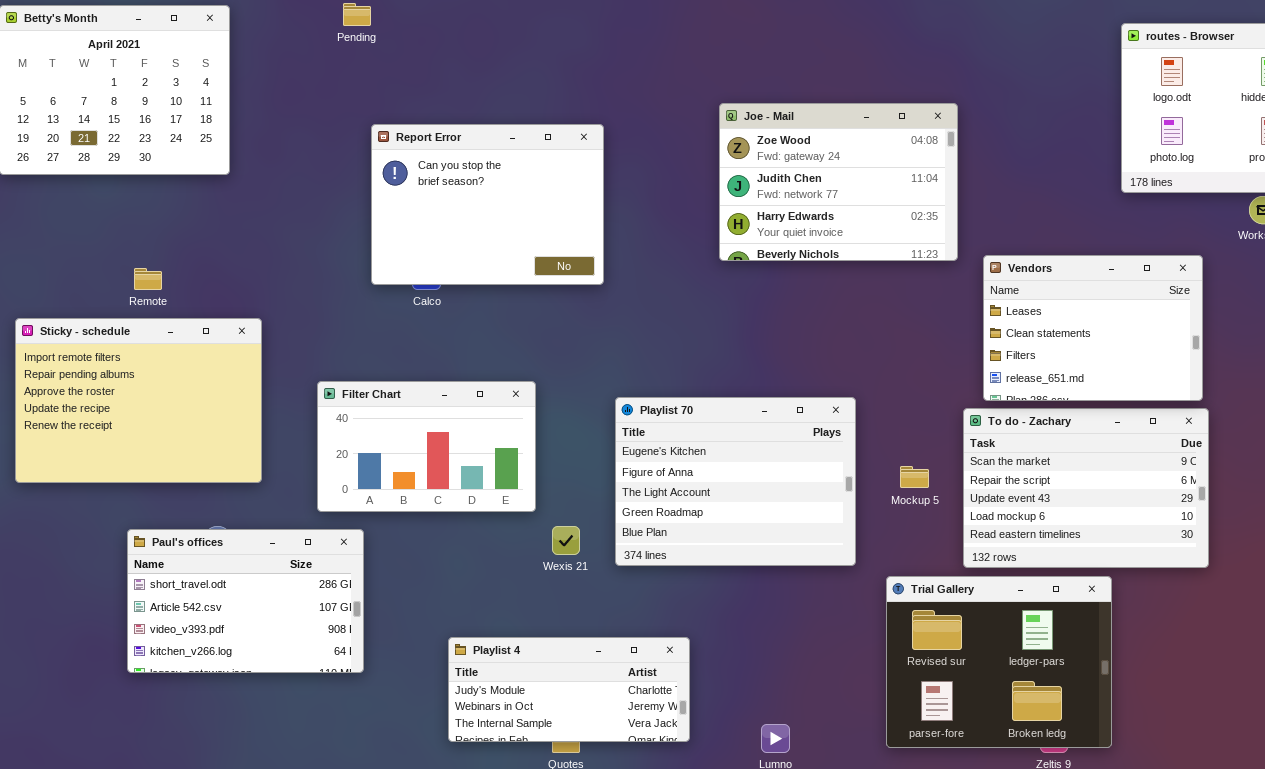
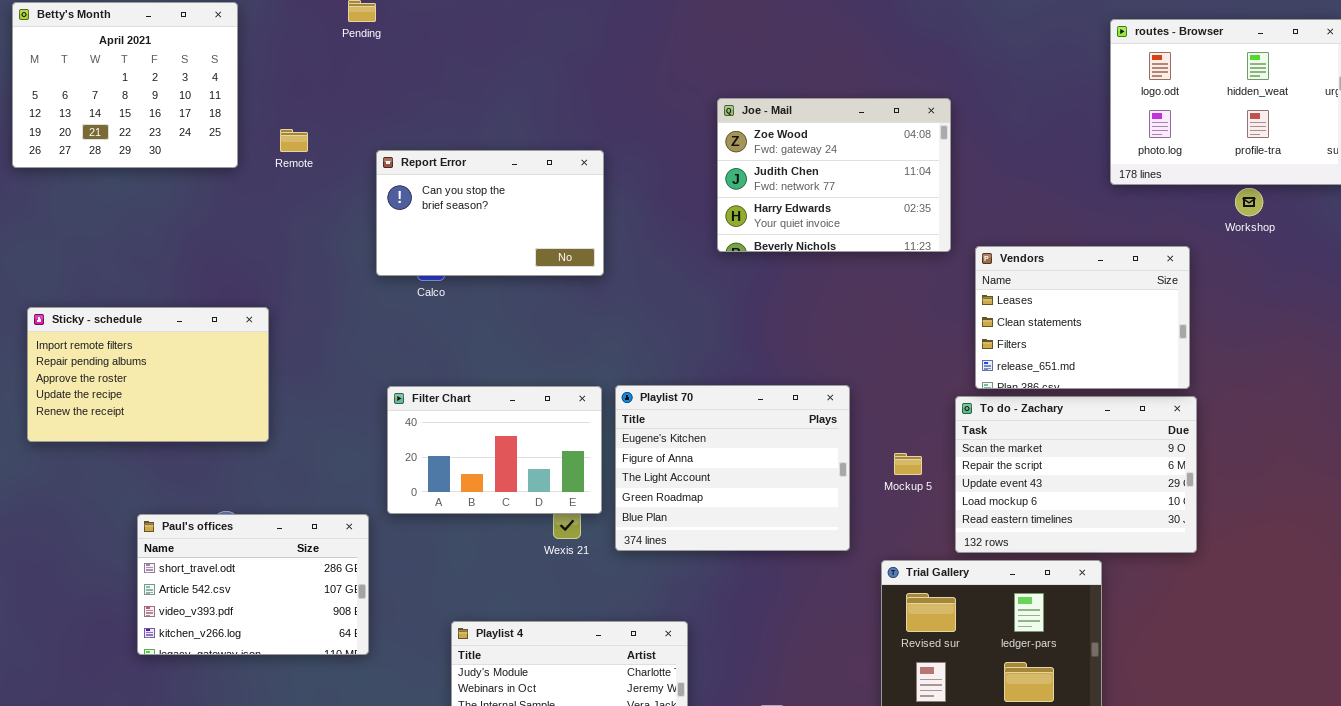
Report Error: [371,124,604,285] -> [376,150,604,276], resized
Remote: [134,268,162,290] -> [280,129,308,152], moved
Sticky - schedule: [15,318,262,483] -> [27,307,269,442], resized
Filter Chart: [317,381,536,512] -> [387,386,602,514], moved

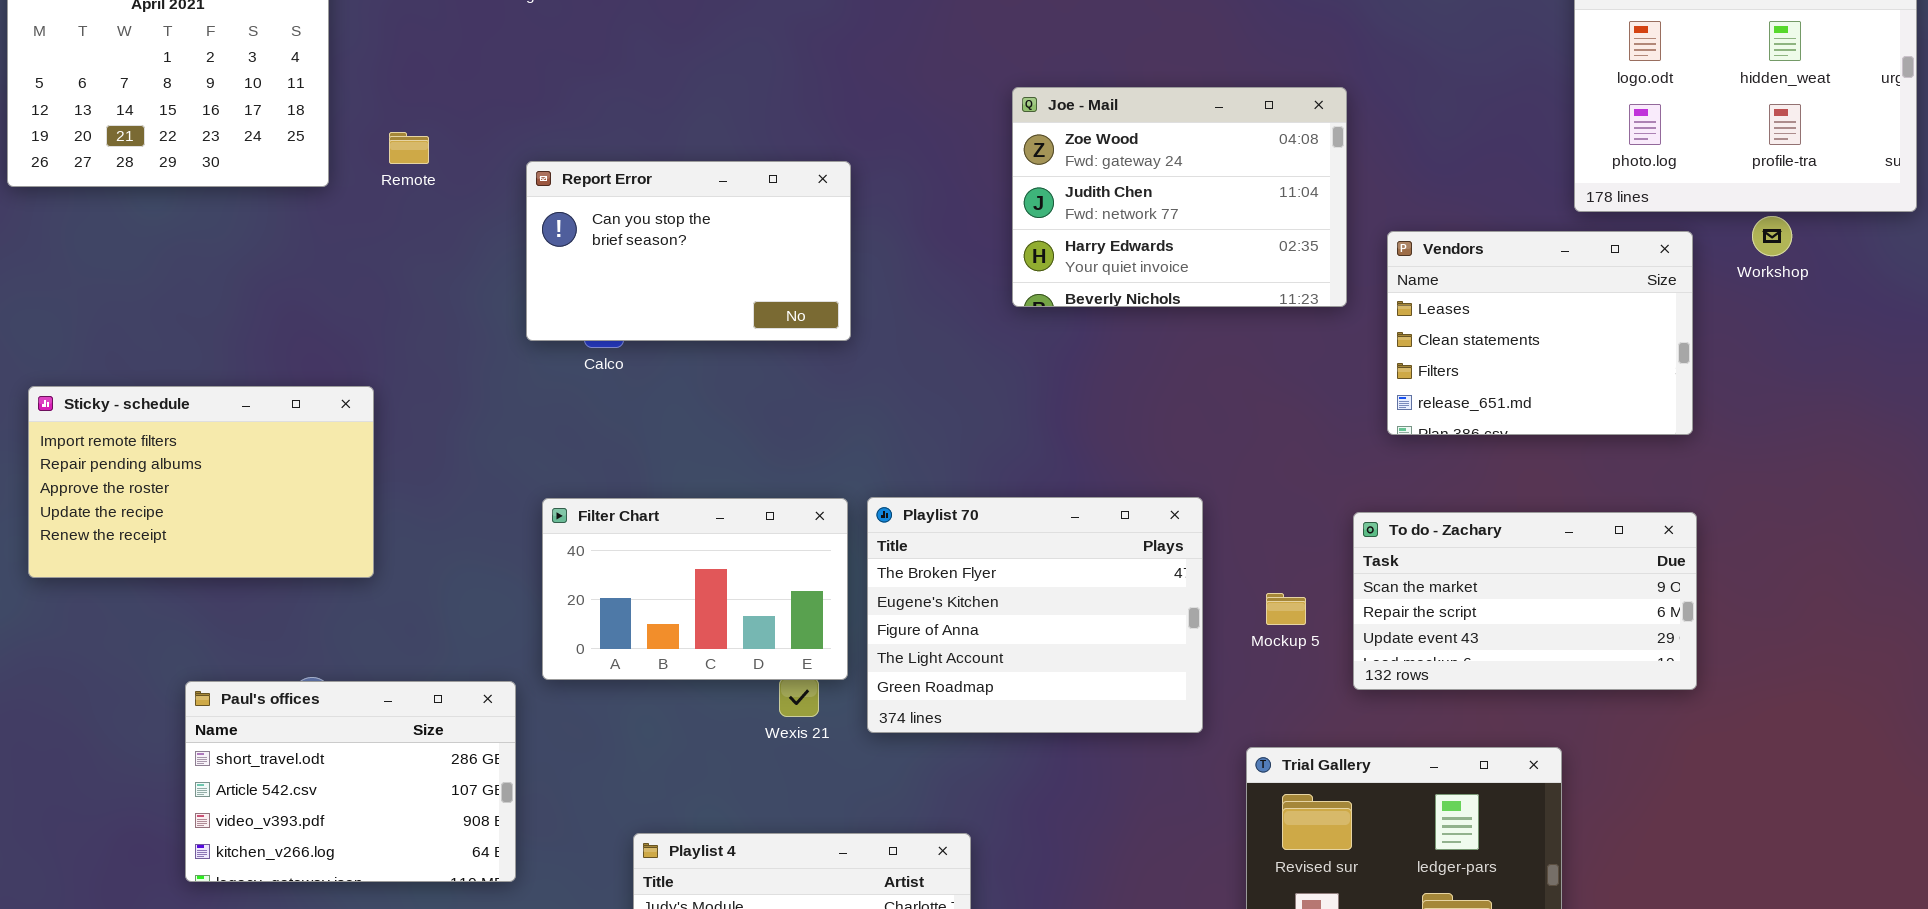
Vendors: [975,246,1190,389] -> [1387,231,1693,435], moved
Playlist 70: [615,385,850,551] -> [867,497,1203,733], scrolled up 1 row
To do - Zachary: [955,396,1197,553] -> [1353,512,1697,690], resized

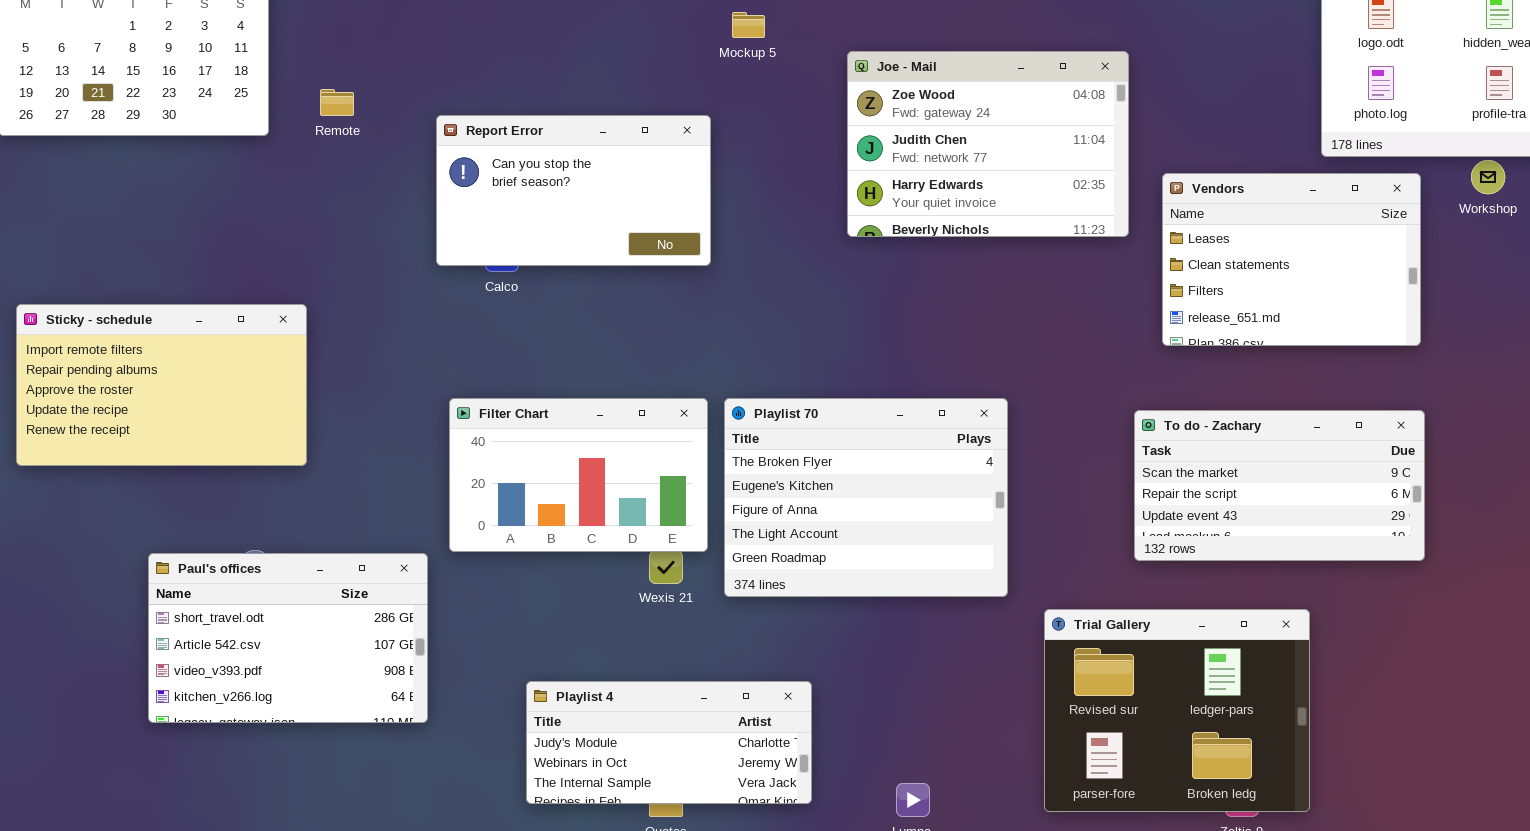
Mockup 5: [1266,593,1306,625] -> [732,12,765,38], moved

